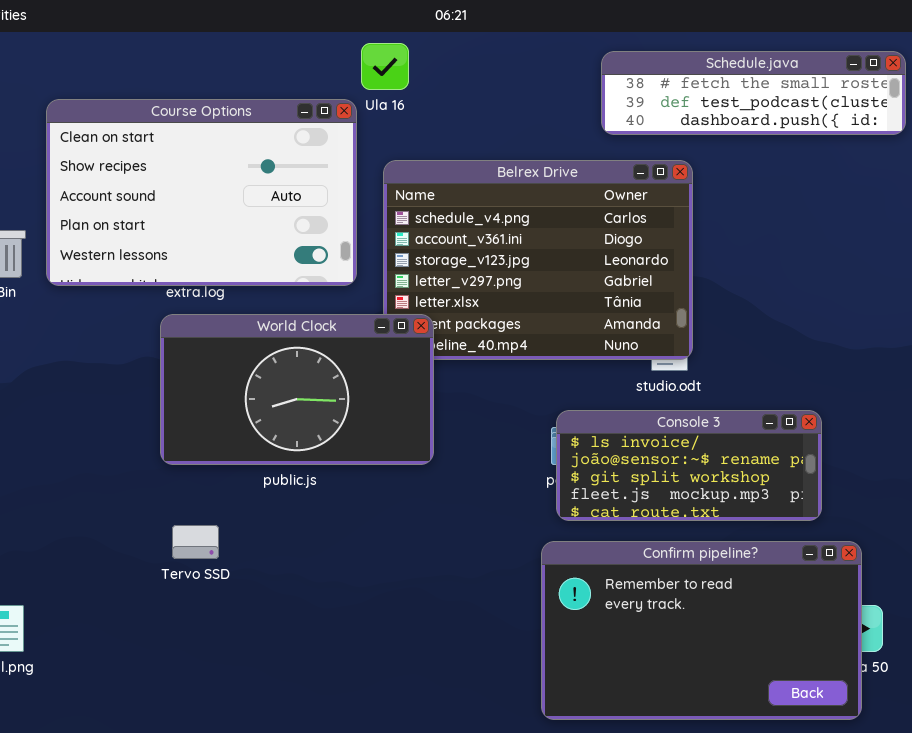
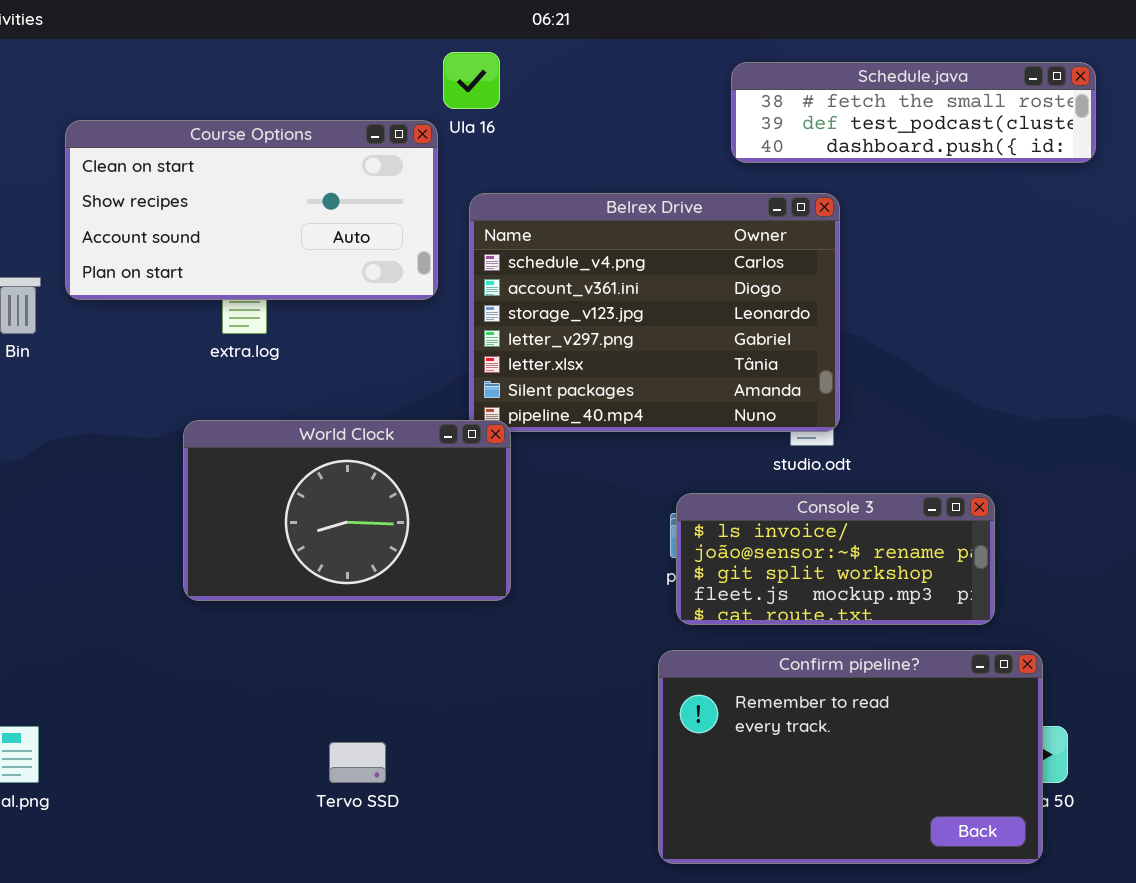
Course Options: [46,99,357,286] -> [65,120,438,300], resized
World Clock: [160,314,434,465] -> [183,420,511,601], moved
Tervo SSD: [172,525,219,559] -> [329,742,386,783], moved

